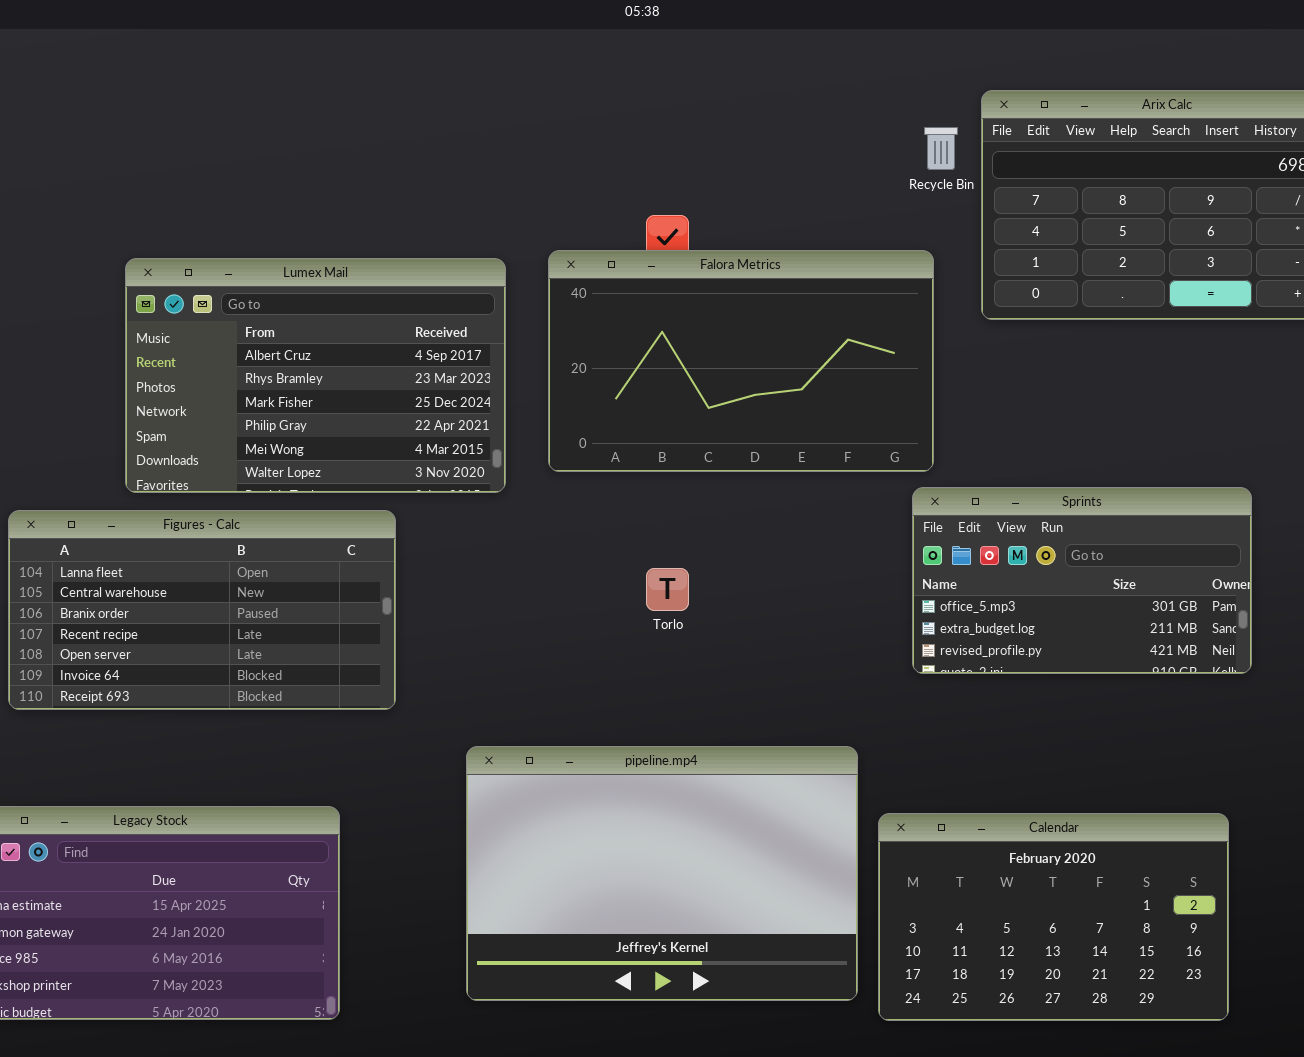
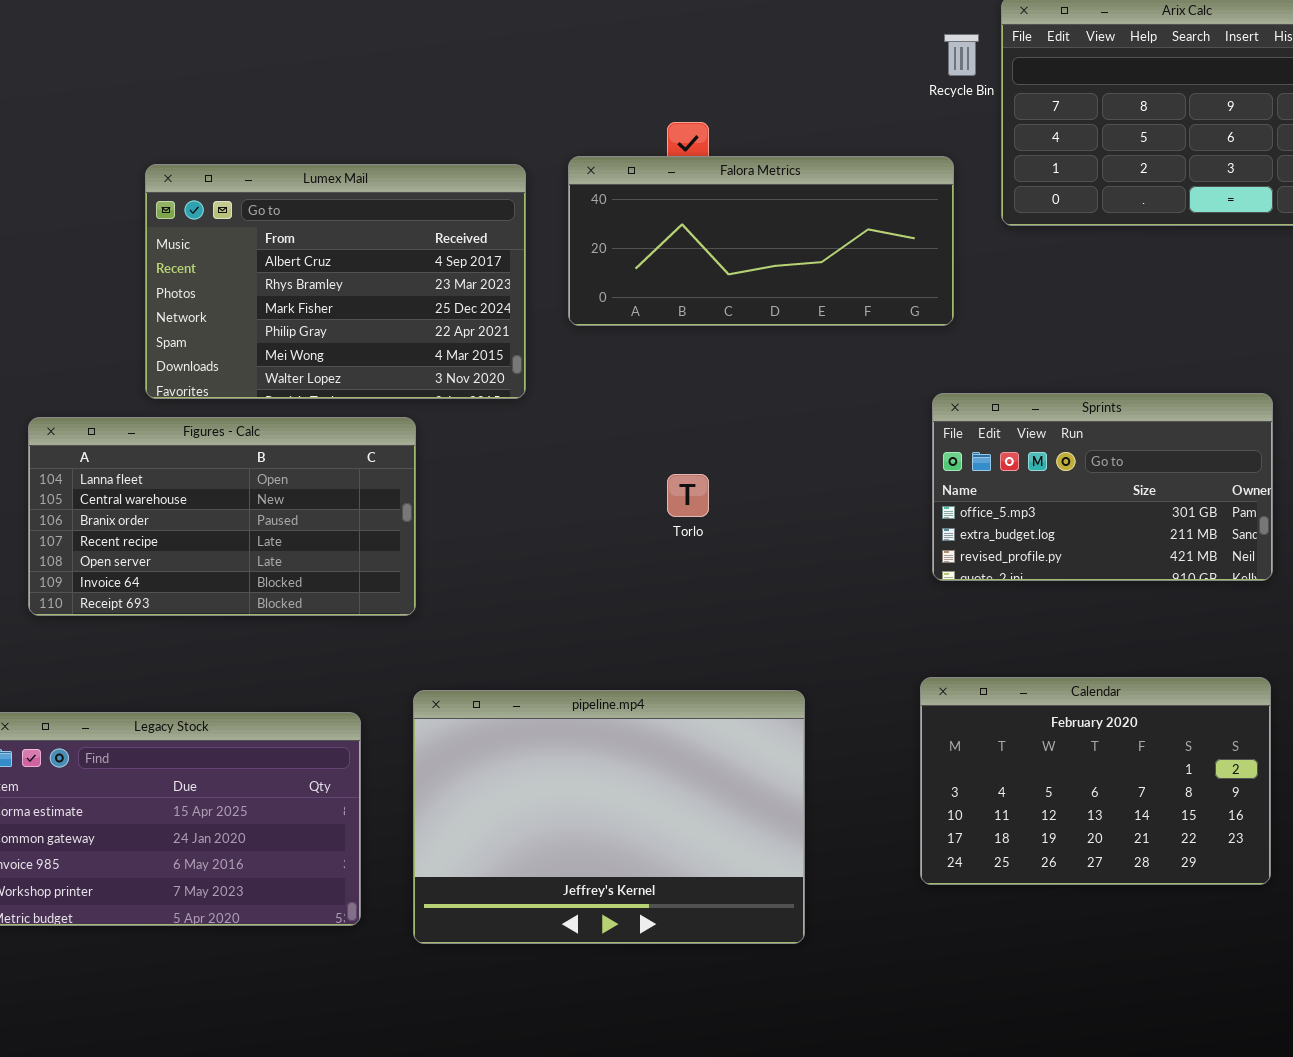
Falora Metrics: [548,250,934,472] -> [568,156,954,326], resized
pipeline.mp4: [466,746,858,1001] -> [413,690,805,944], moved
Calendar: [878,813,1229,1021] -> [920,677,1271,885], moved

